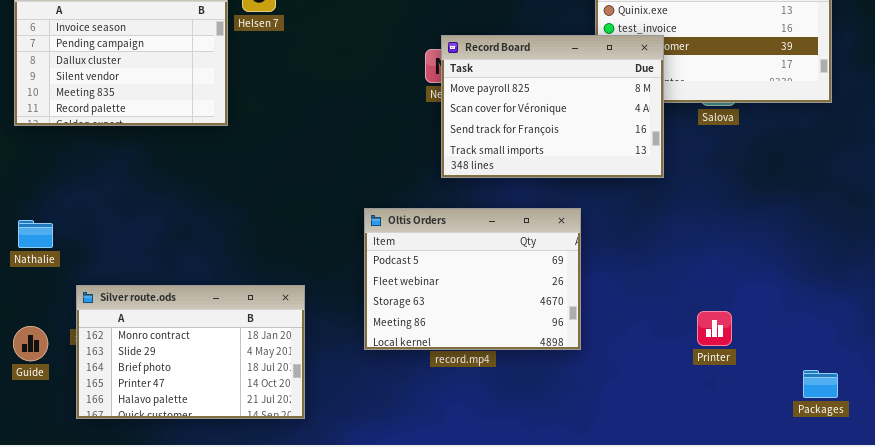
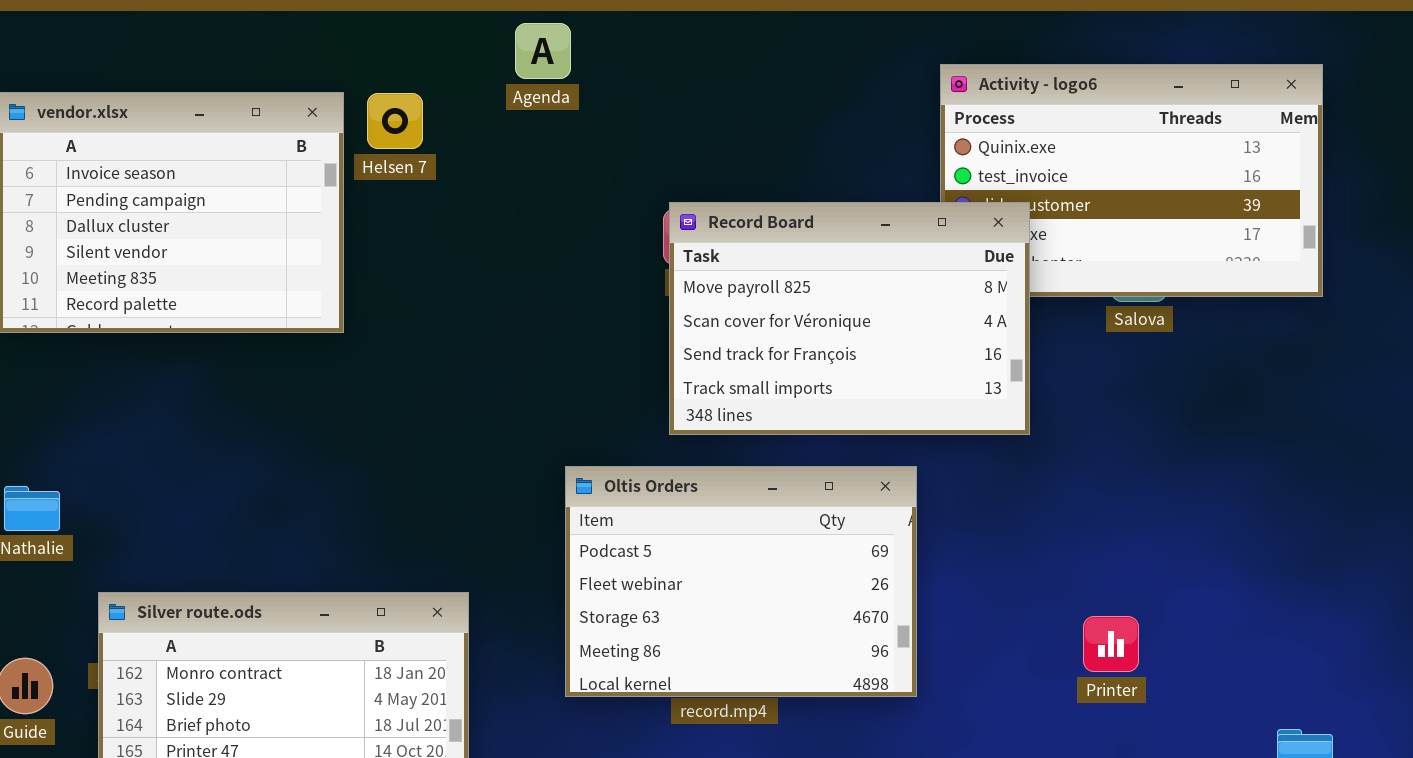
Record Board: [441,35,664,178] -> [669,202,1030,435], moved
Printer: [697,311,732,346] -> [1083,616,1139,672], moved

